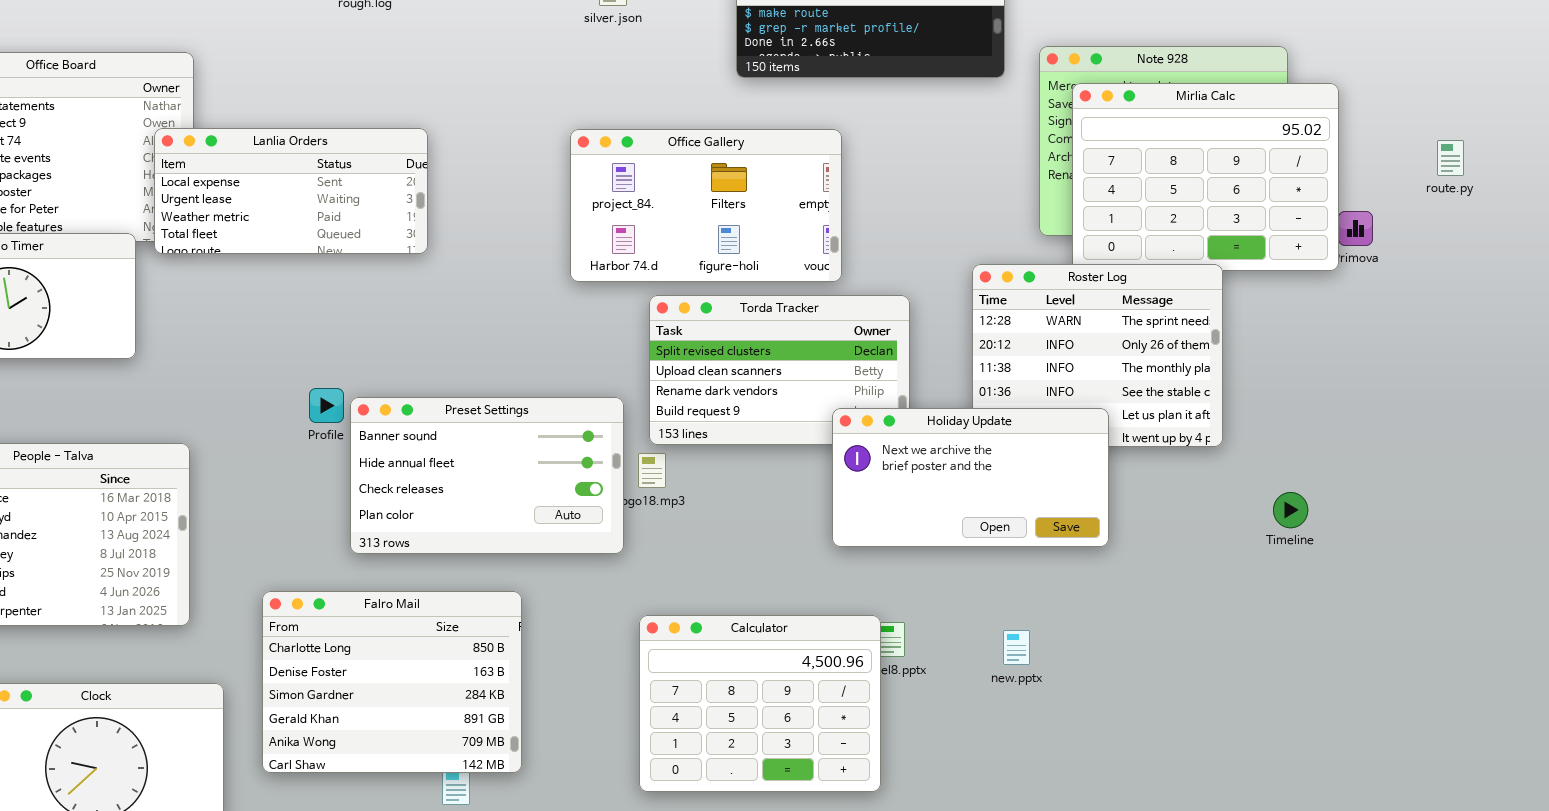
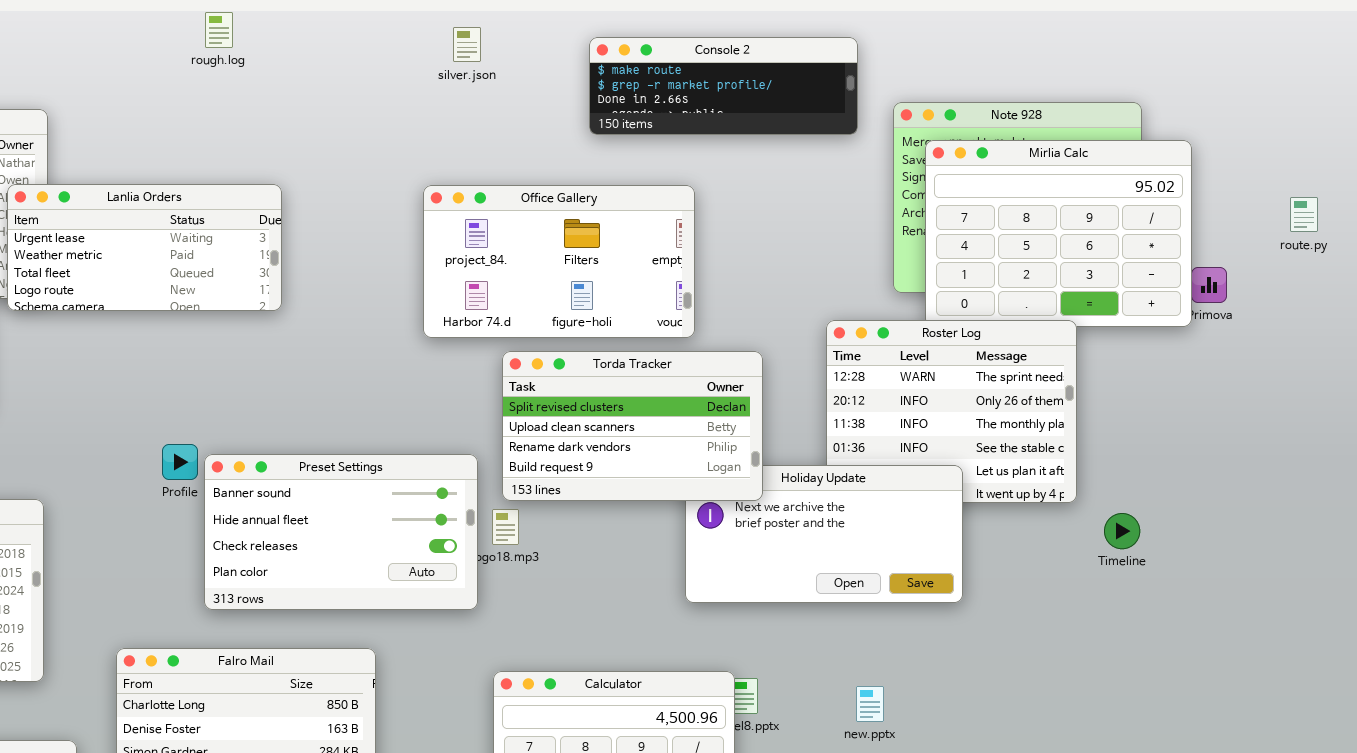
Lanlia Orders: [154,128,428,254] -> [7,184,282,311], scrolled down 1 row
Torda Tracker: [649,295,910,445] -> [502,351,763,501], raised
Timeline: [1273,492,1308,528] -> [1104,513,1140,549], moved

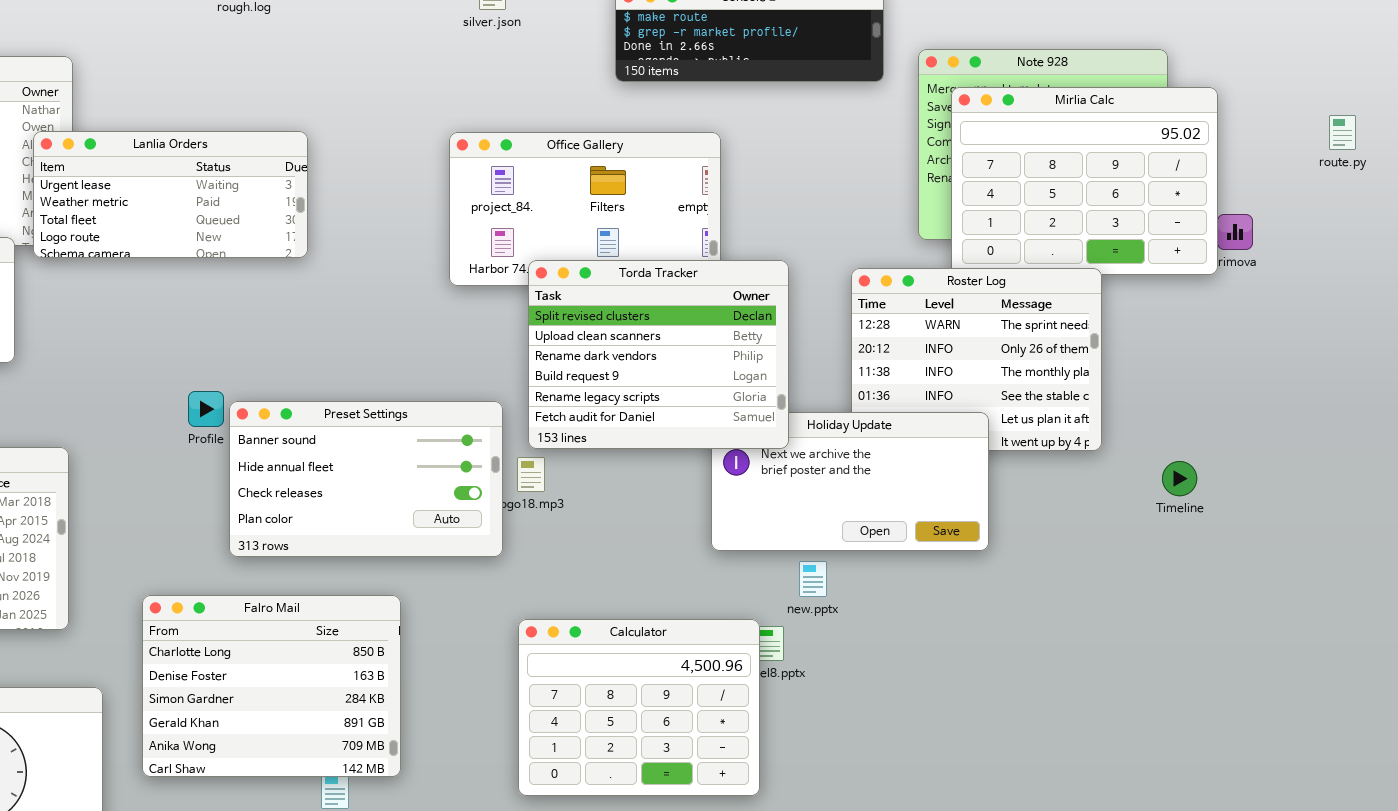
route.py: [1290,197,1318,232] -> [1329,115,1356,150], moved
Torda Tracker: [502,351,763,501] -> [528,260,789,449], resized
Timeline: [1104,513,1140,549] -> [1162,461,1197,496], moved
new.pptx: [856,686,884,722] -> [799,561,827,597], moved

